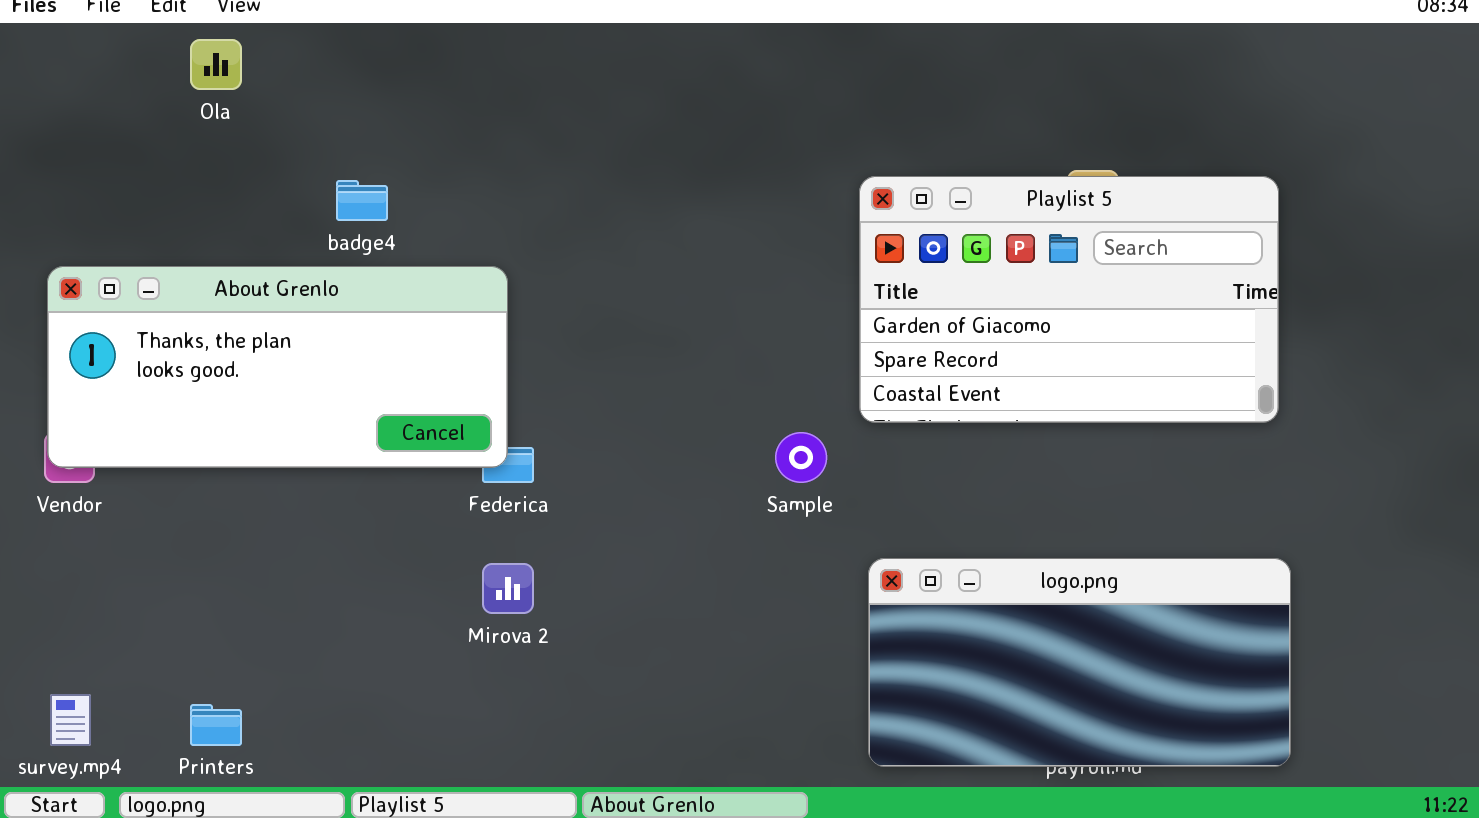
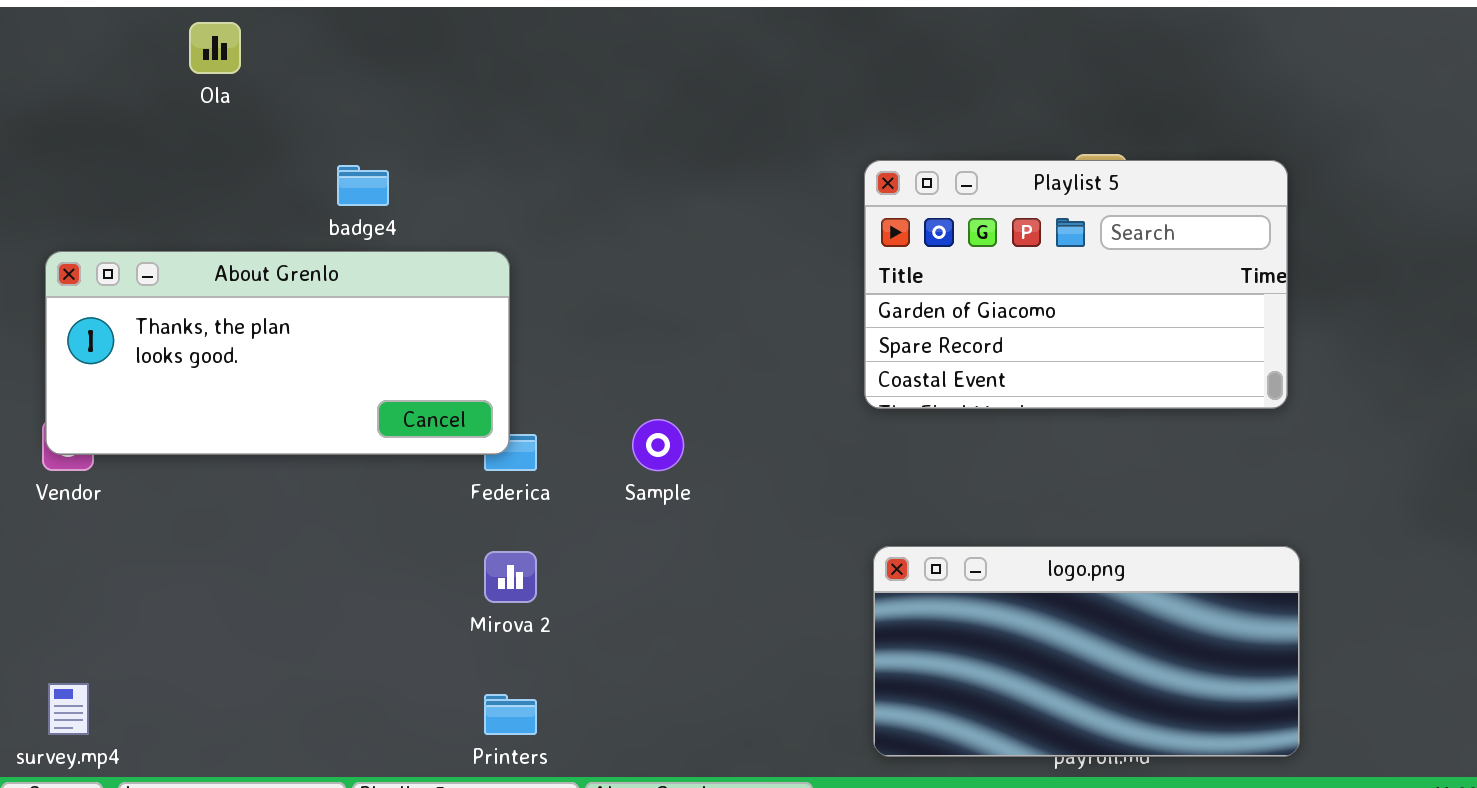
Sample: [775,432,827,483] -> [632,419,684,471], moved
Printers: [190,704,242,746] -> [484,694,537,735], moved

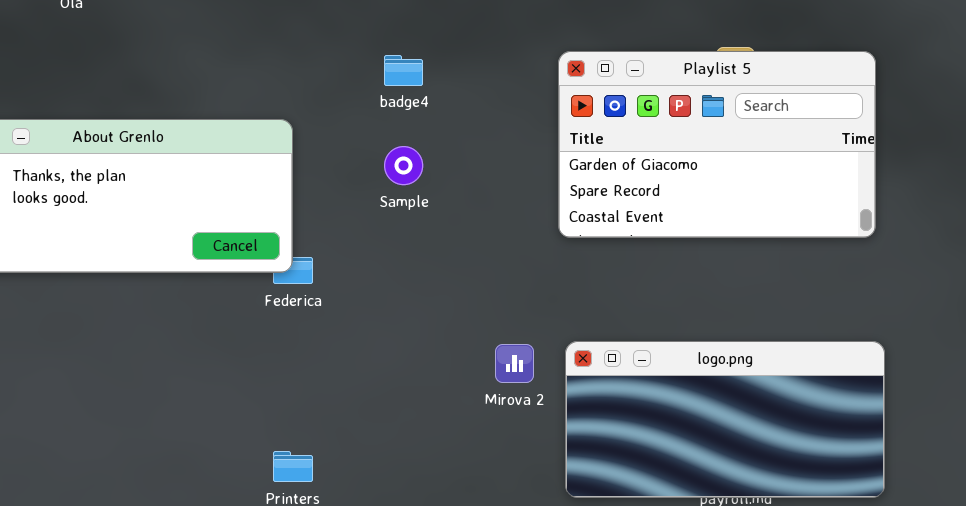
badge4: [337,165,389,206] -> [384,55,423,86], moved
Sample: [632,419,684,471] -> [384,146,423,185], moved
Mirova 2: [484,551,537,603] -> [495,344,534,383], moved

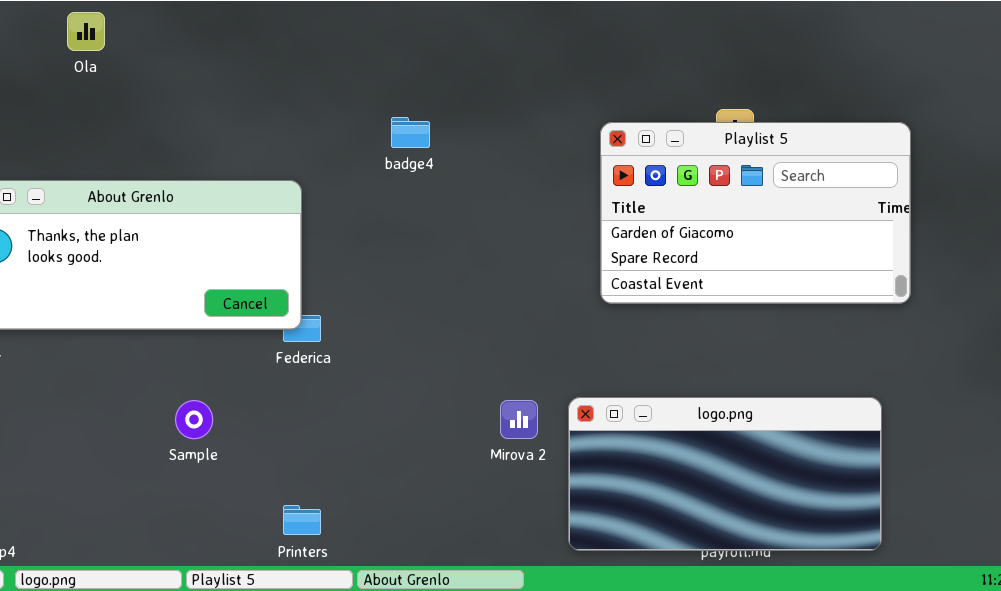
Playlist 5: [558,51,876,238] -> [600,122,911,304], moved
Sample: [384,146,423,185] -> [175,400,213,439], moved

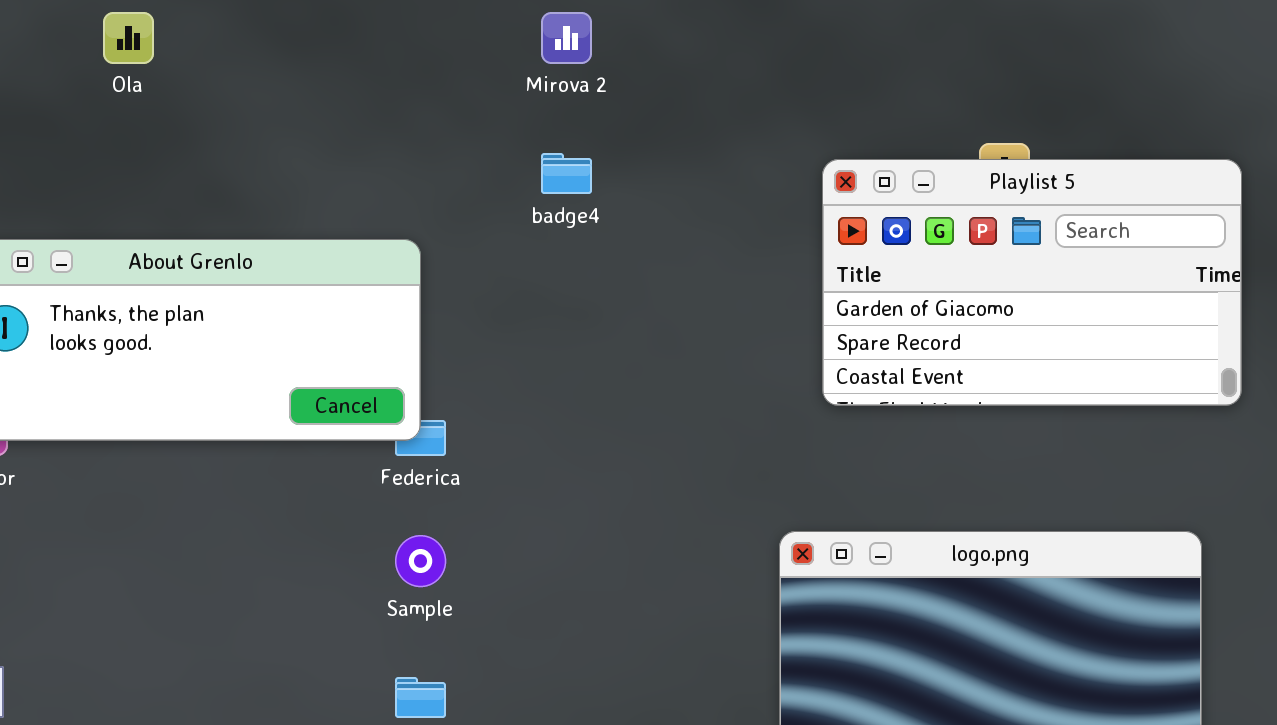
Sample: [175,400,213,439] -> [395,535,446,587], moved
Mirova 2: [500,400,538,439] -> [541,12,592,64], moved

